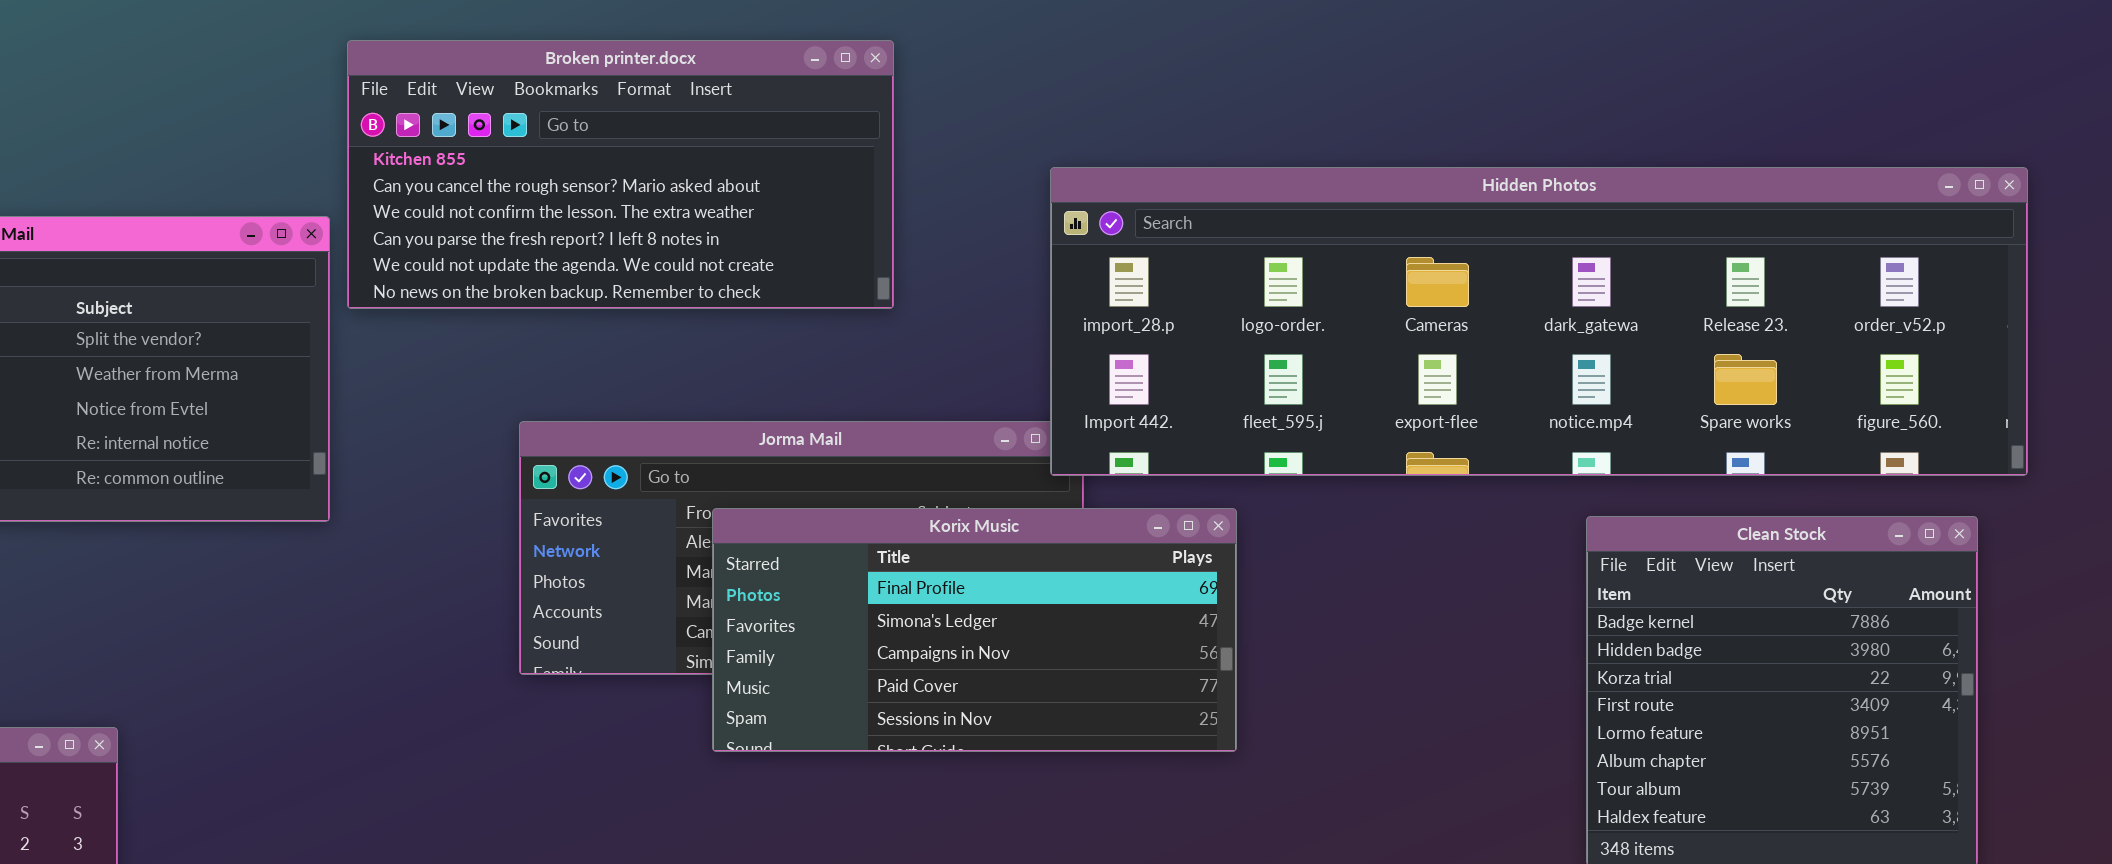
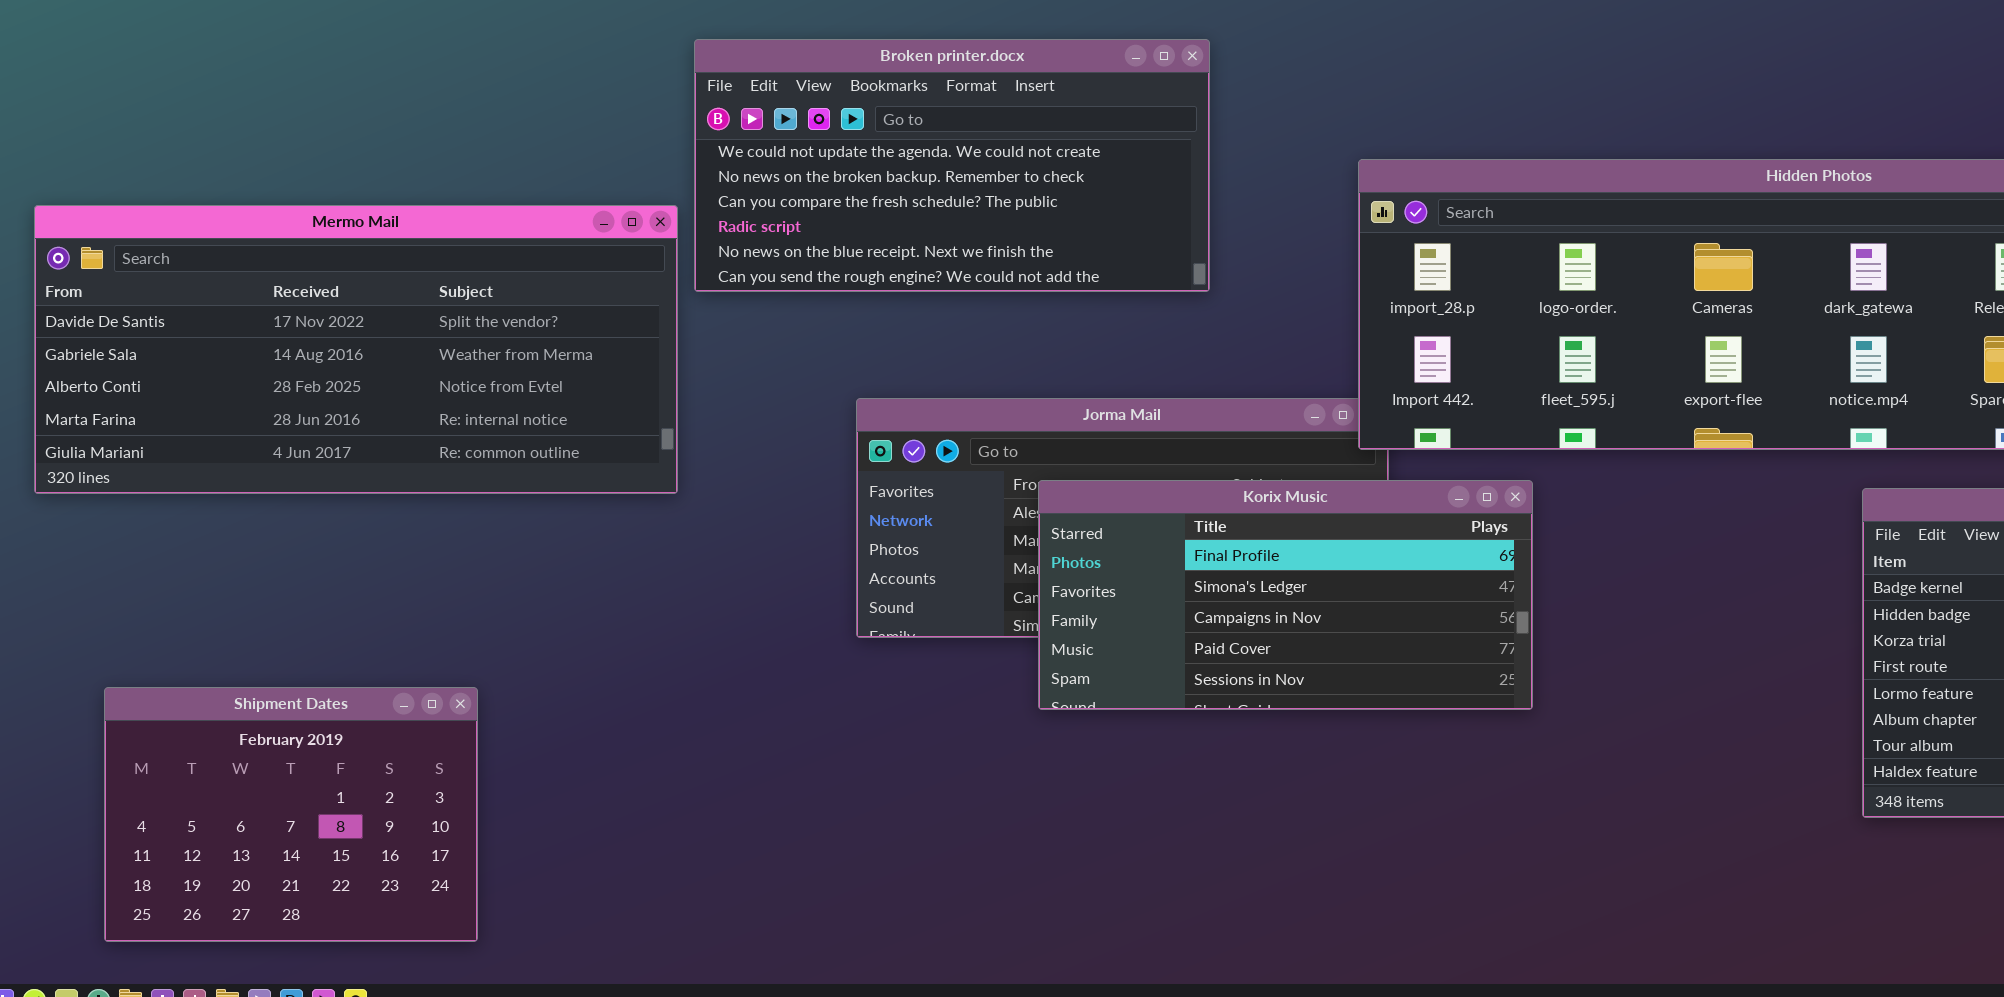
Broken printer.docx: [347,40,894,309] -> [694,39,1210,292], scrolled down 4 rows

